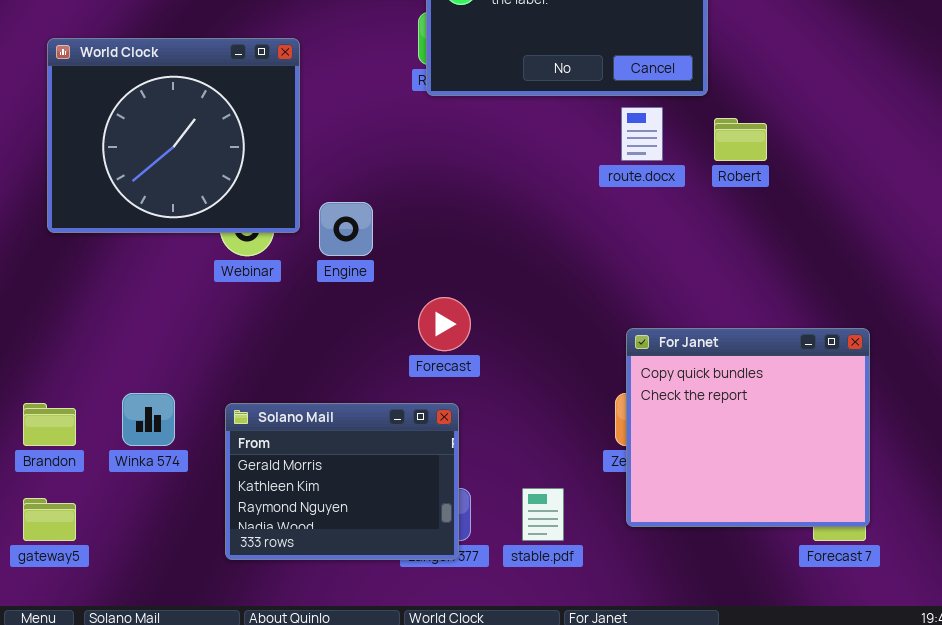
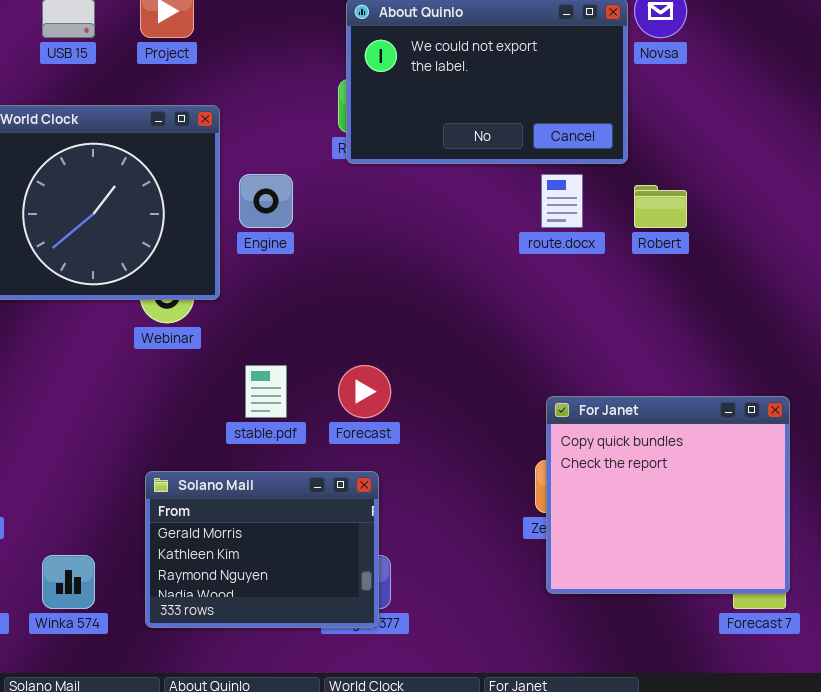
Engine: [319,202,373,256] -> [239,174,293,228], moved
Winka 574: [122,393,175,446] -> [42,555,95,609], moved
stable.pdf: [522,488,564,541] -> [245,365,287,418], moved

